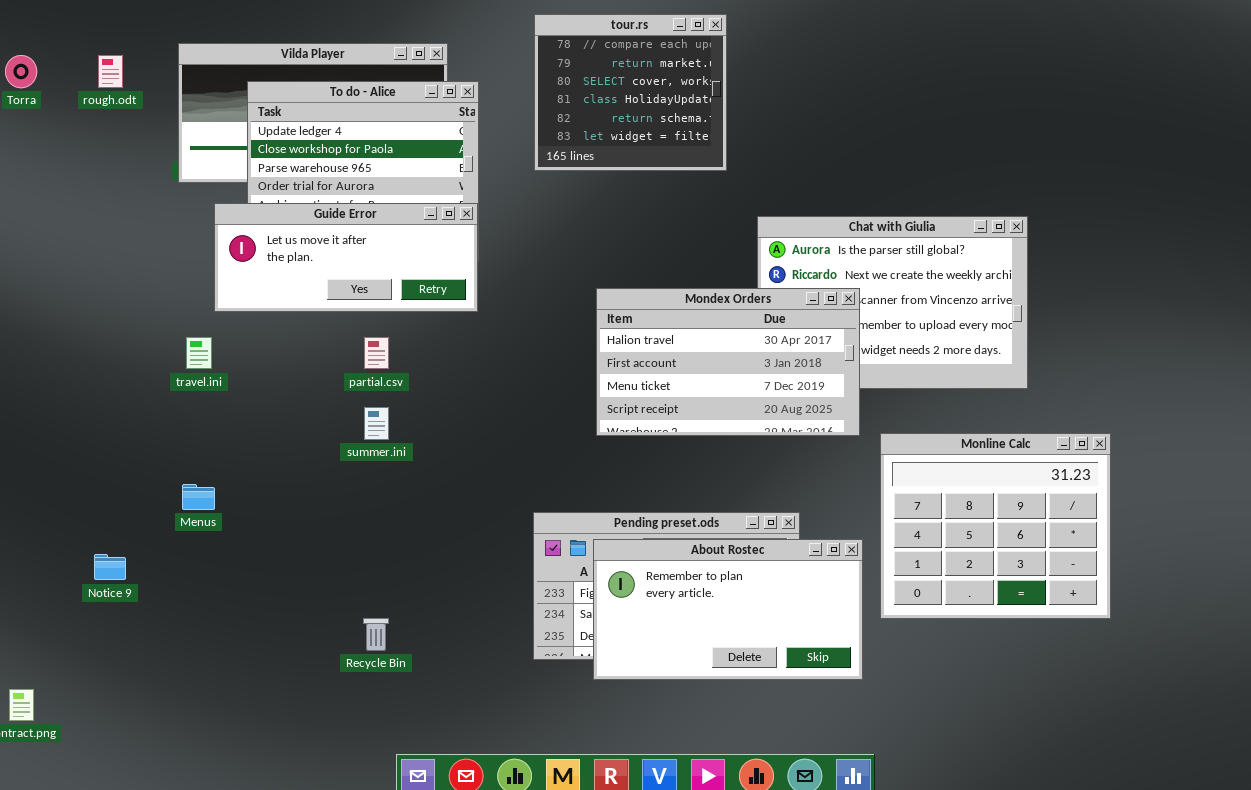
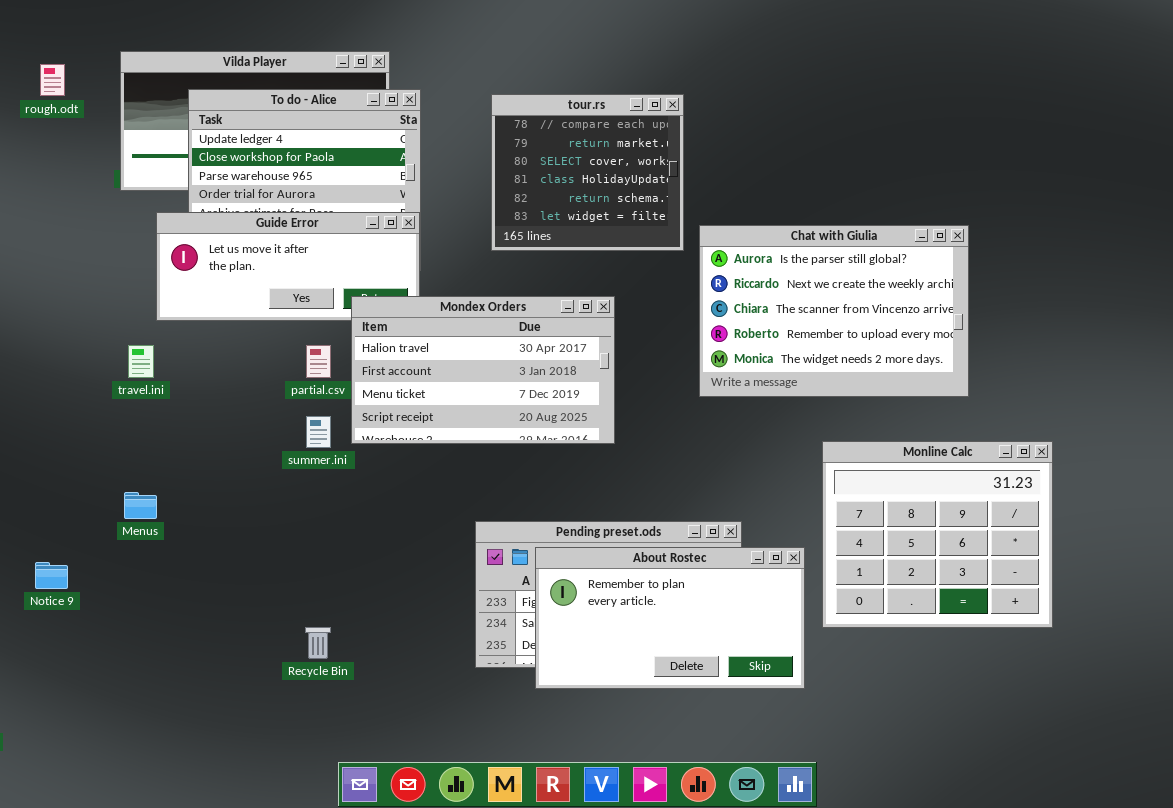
tour.rs: [534,14,727,171] -> [491,94,684,251], moved
Mondex Orders: [596,288,860,436] -> [351,296,615,444], moved

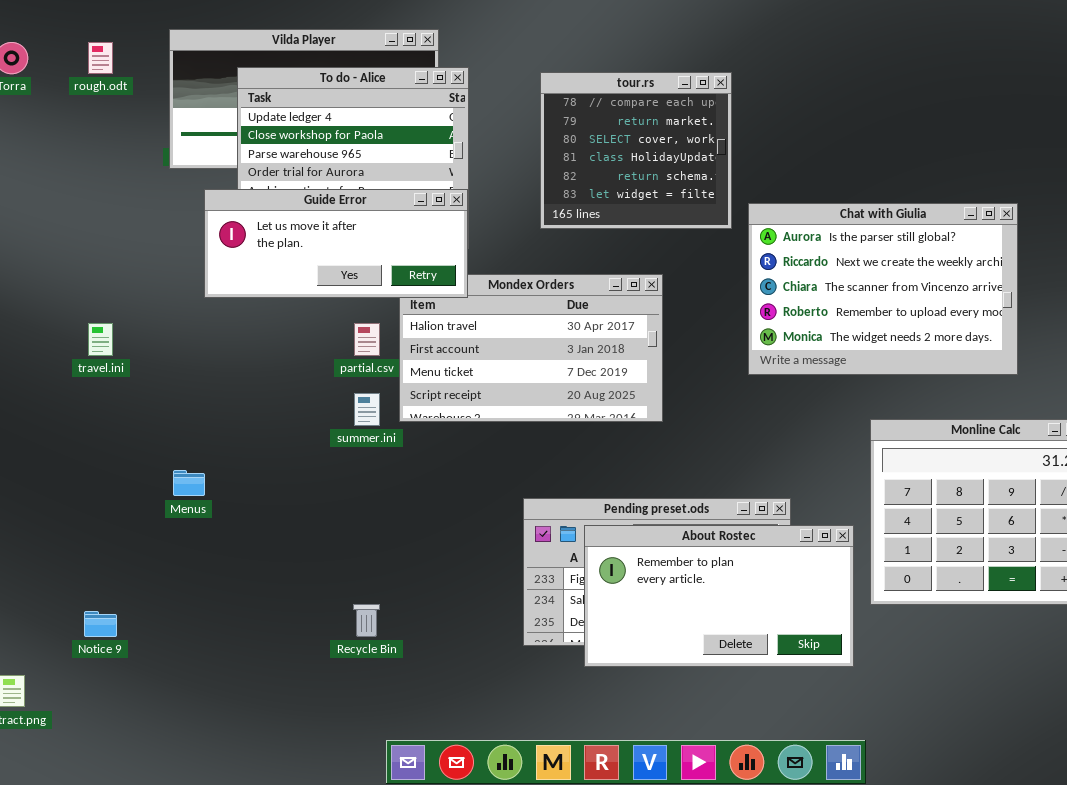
Guide Error: [156,212,420,321] -> [204,189,468,298], raised
travel.ini: [128,345,154,378] -> [88,323,113,356], moved
Notice 9: [35,562,68,589] -> [84,611,117,637], moved

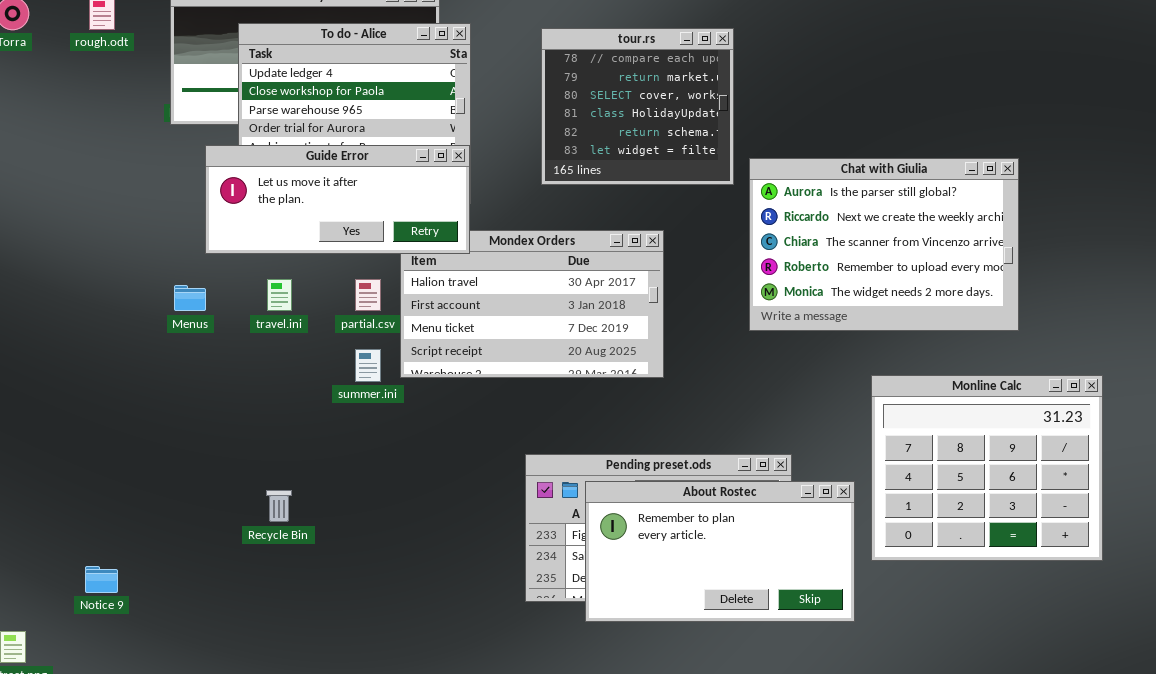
travel.ini: [88,323,113,356] -> [267,279,292,311], moved
Menus: [173,470,205,496] -> [174,285,206,311], moved
Recycle Bin: [353,604,380,637] -> [266,490,292,522], moved

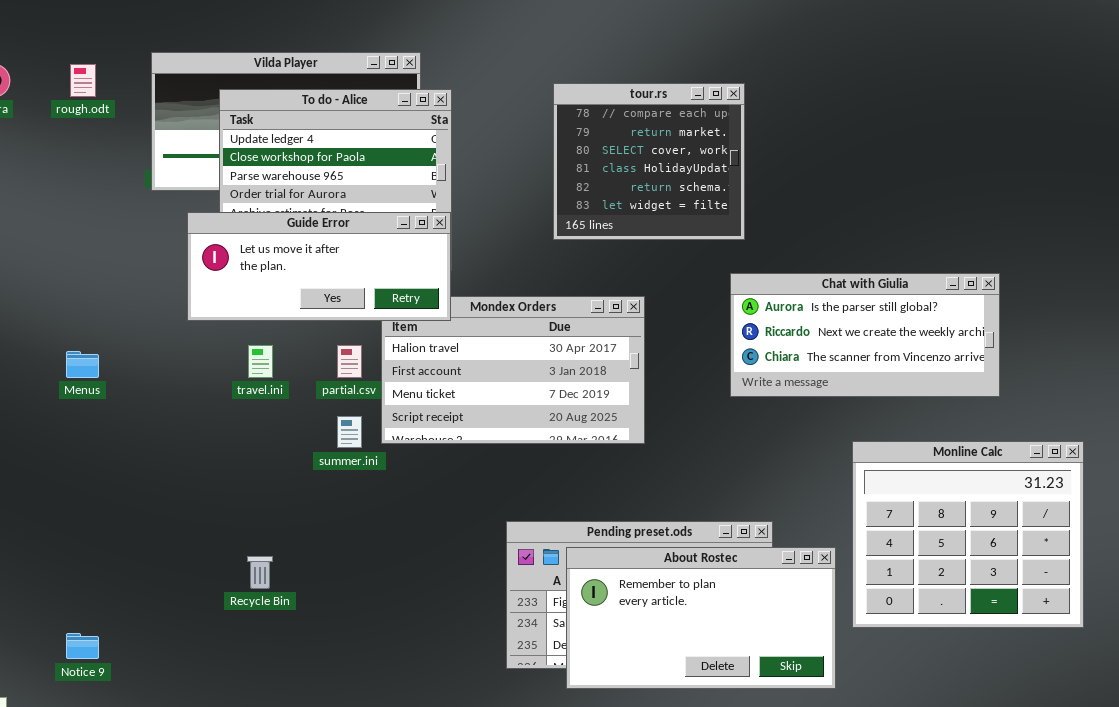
tour.rs: [541,28,734,185] -> [553,83,745,240], moved
Chat with Giulia: [749,158,1019,331] -> [730,273,1000,397], resized
Menus: [174,285,206,311] -> [66,351,99,378], moved

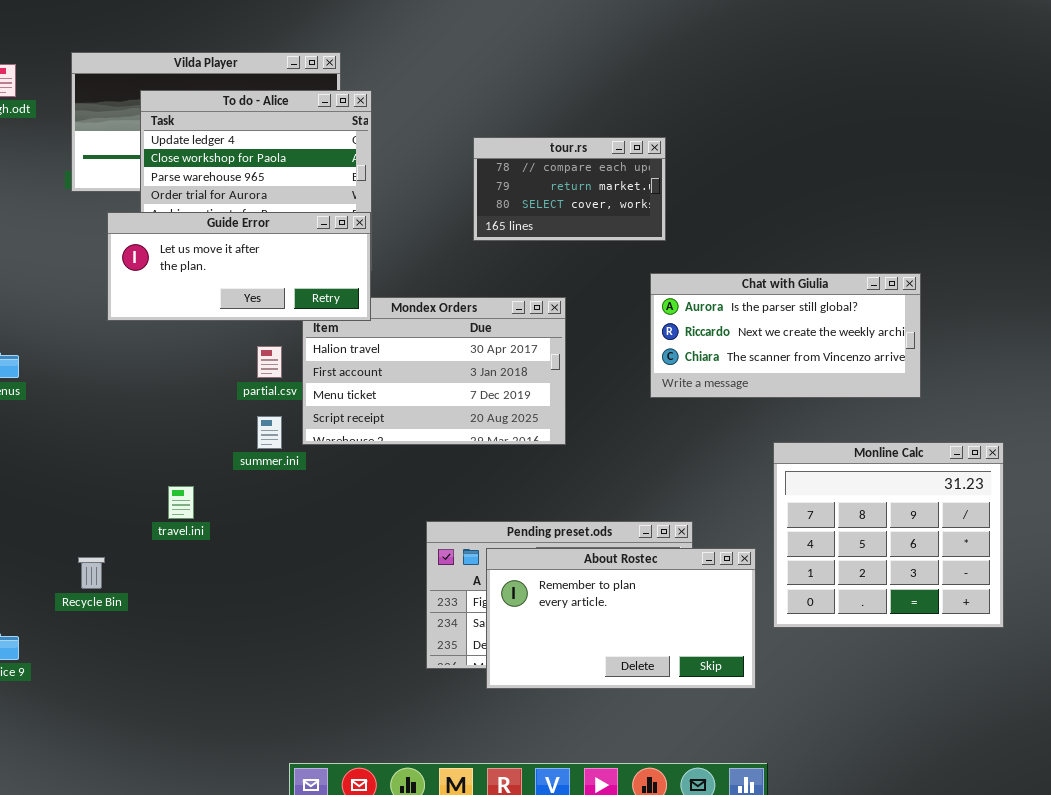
tour.rs: [553,83,745,240] -> [473,137,666,241], resized
travel.ini: [248,345,273,378] -> [168,486,194,519], moved
Recycle Bin: [247,556,273,589] -> [78,557,105,589], moved

